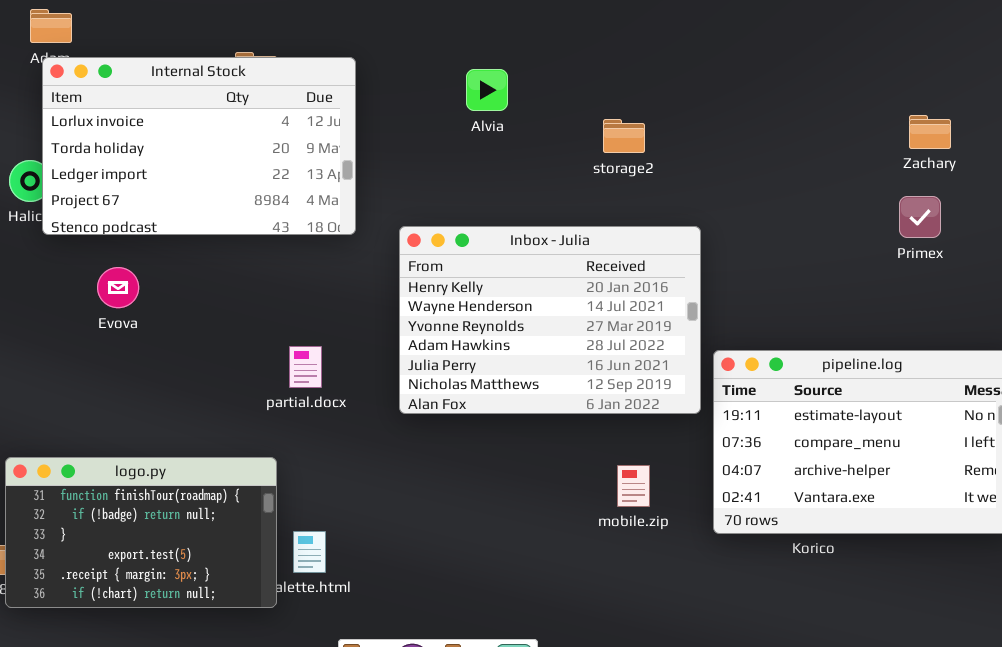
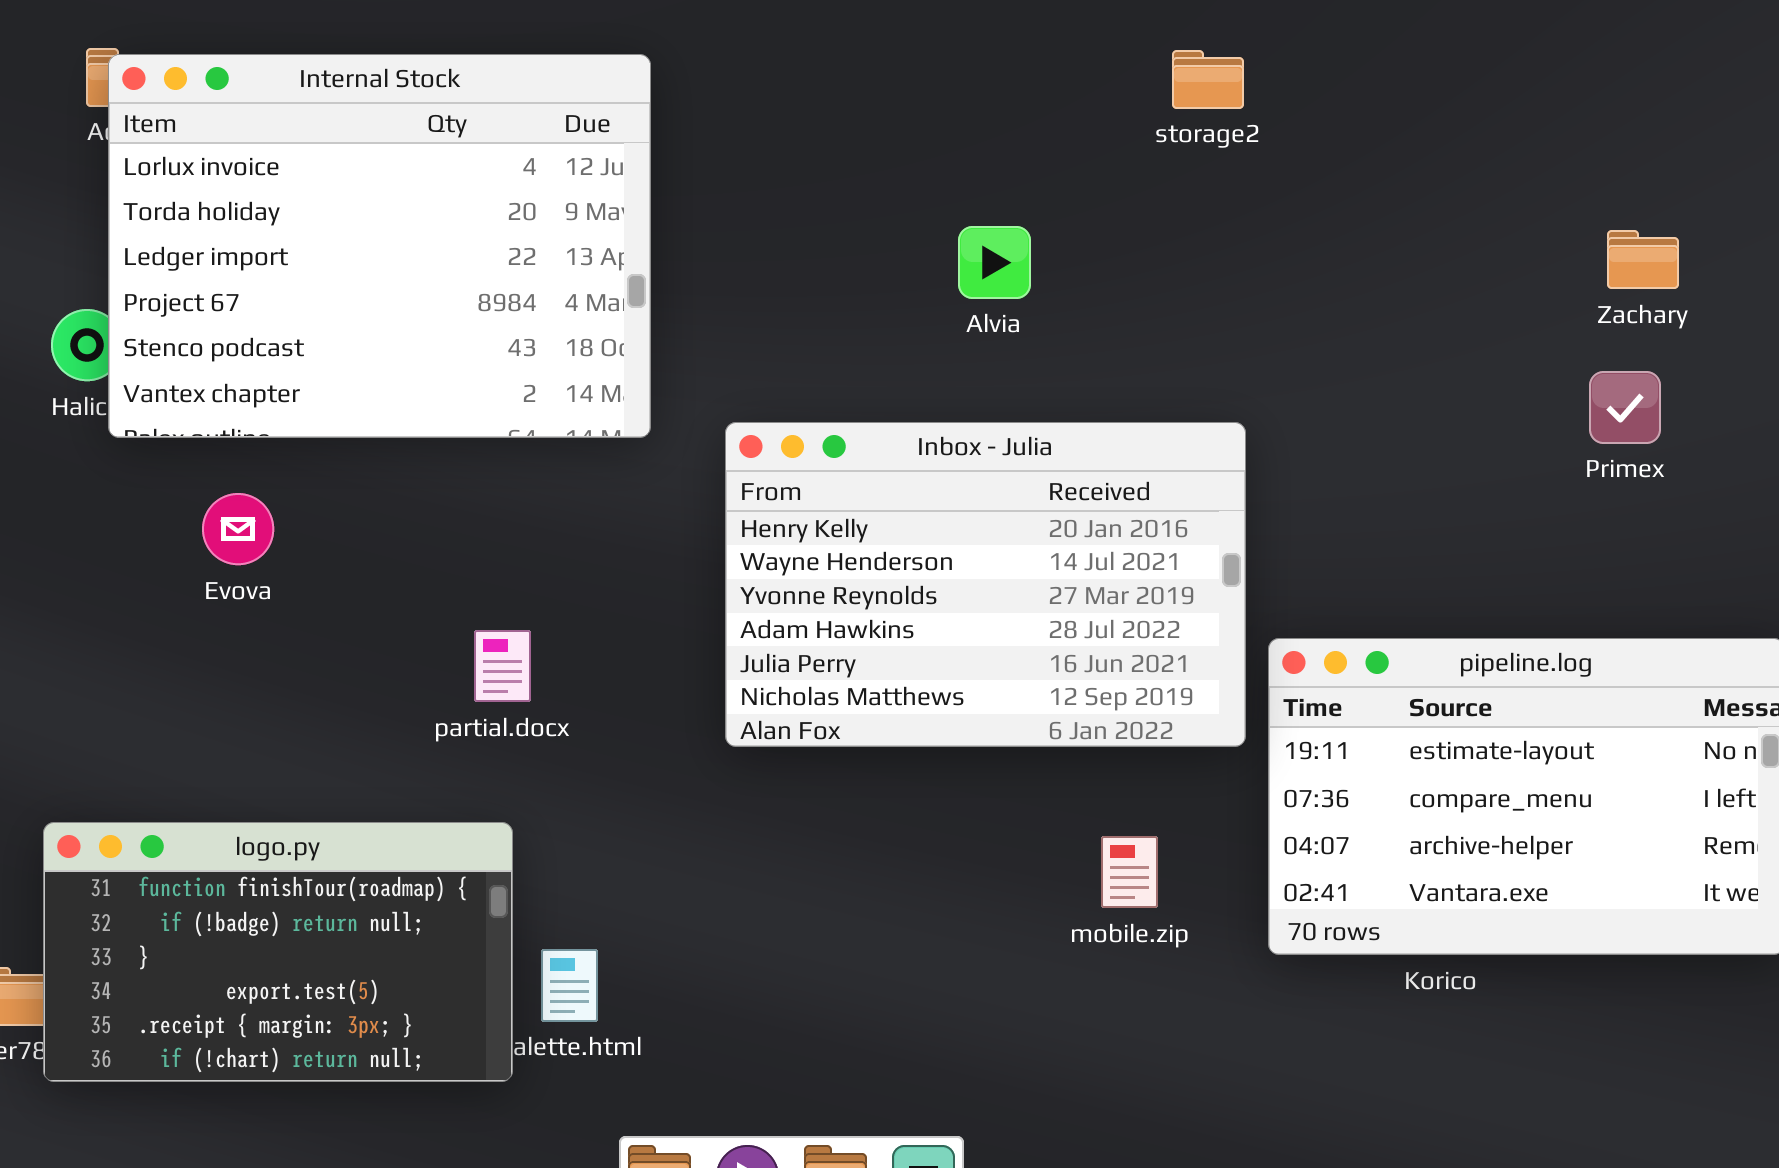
Internal Stock: [42,57,356,235] -> [108,54,651,438], resized
Alvia: [466,69,508,111] -> [958,226,1031,299], moved
storage2: [603,119,645,153] -> [1172,50,1244,109], moved
partial.docx: [289,346,322,388] -> [474,630,531,702], moved

